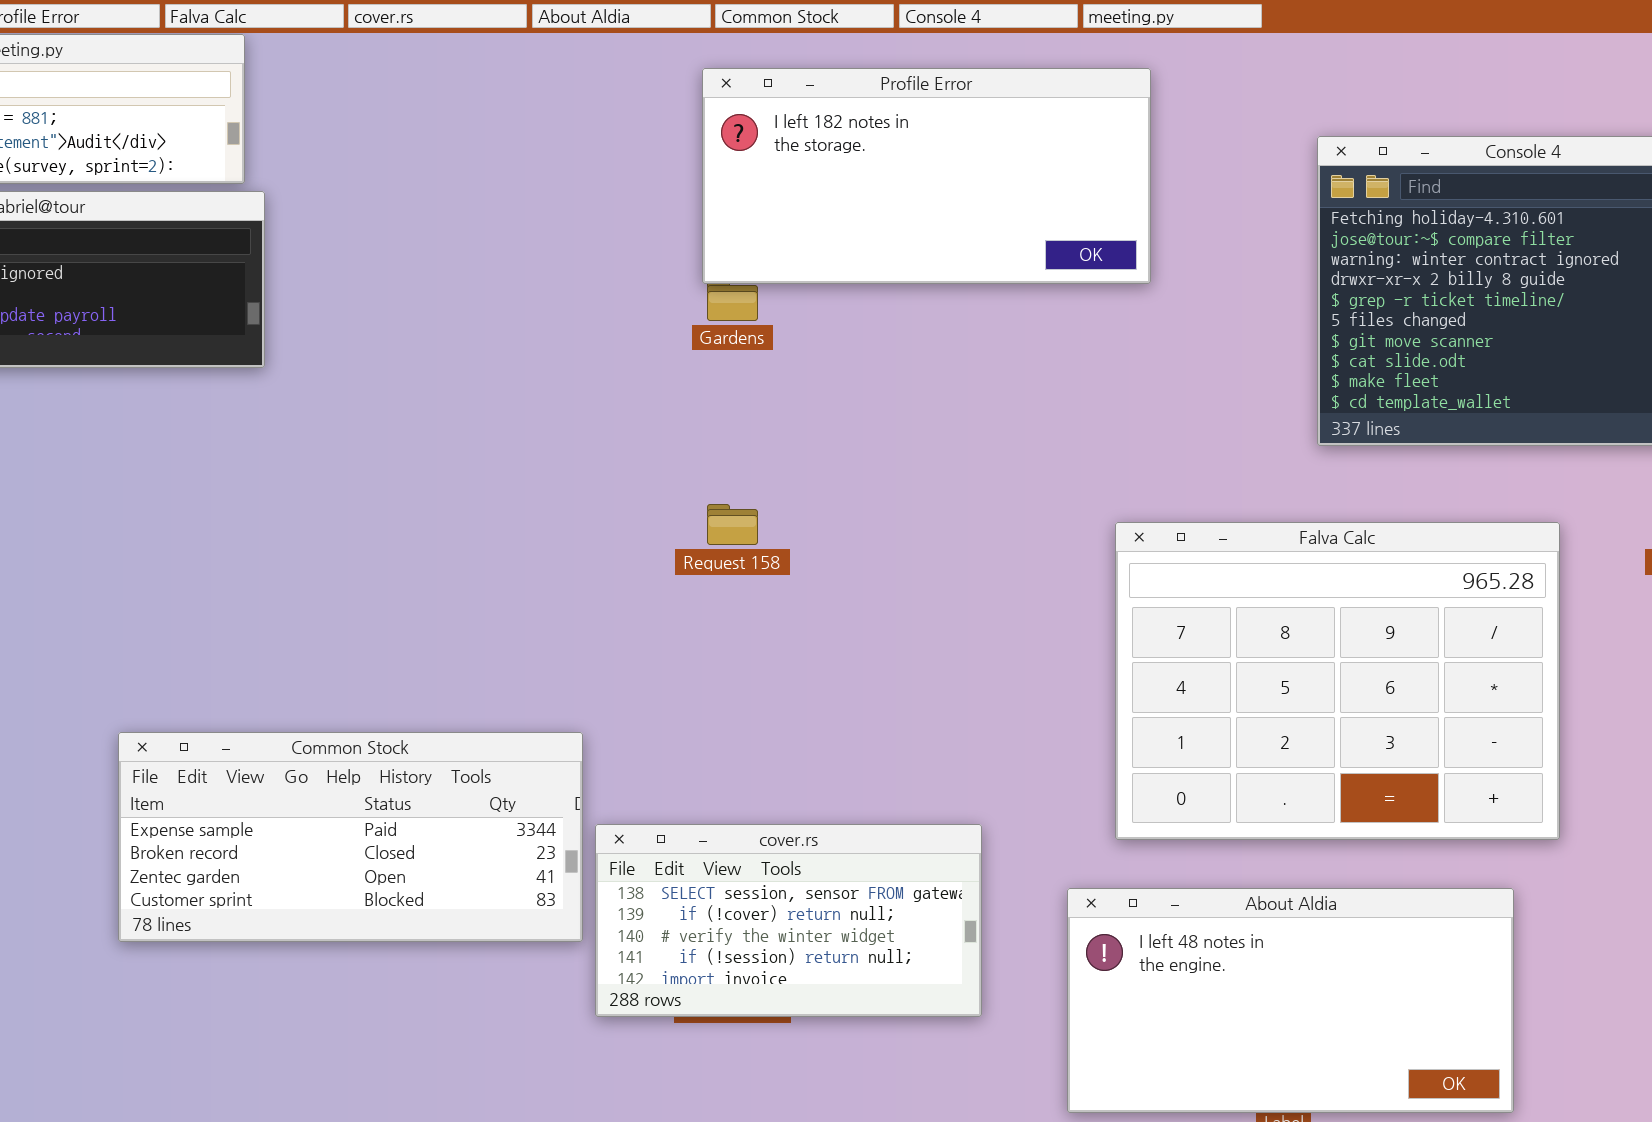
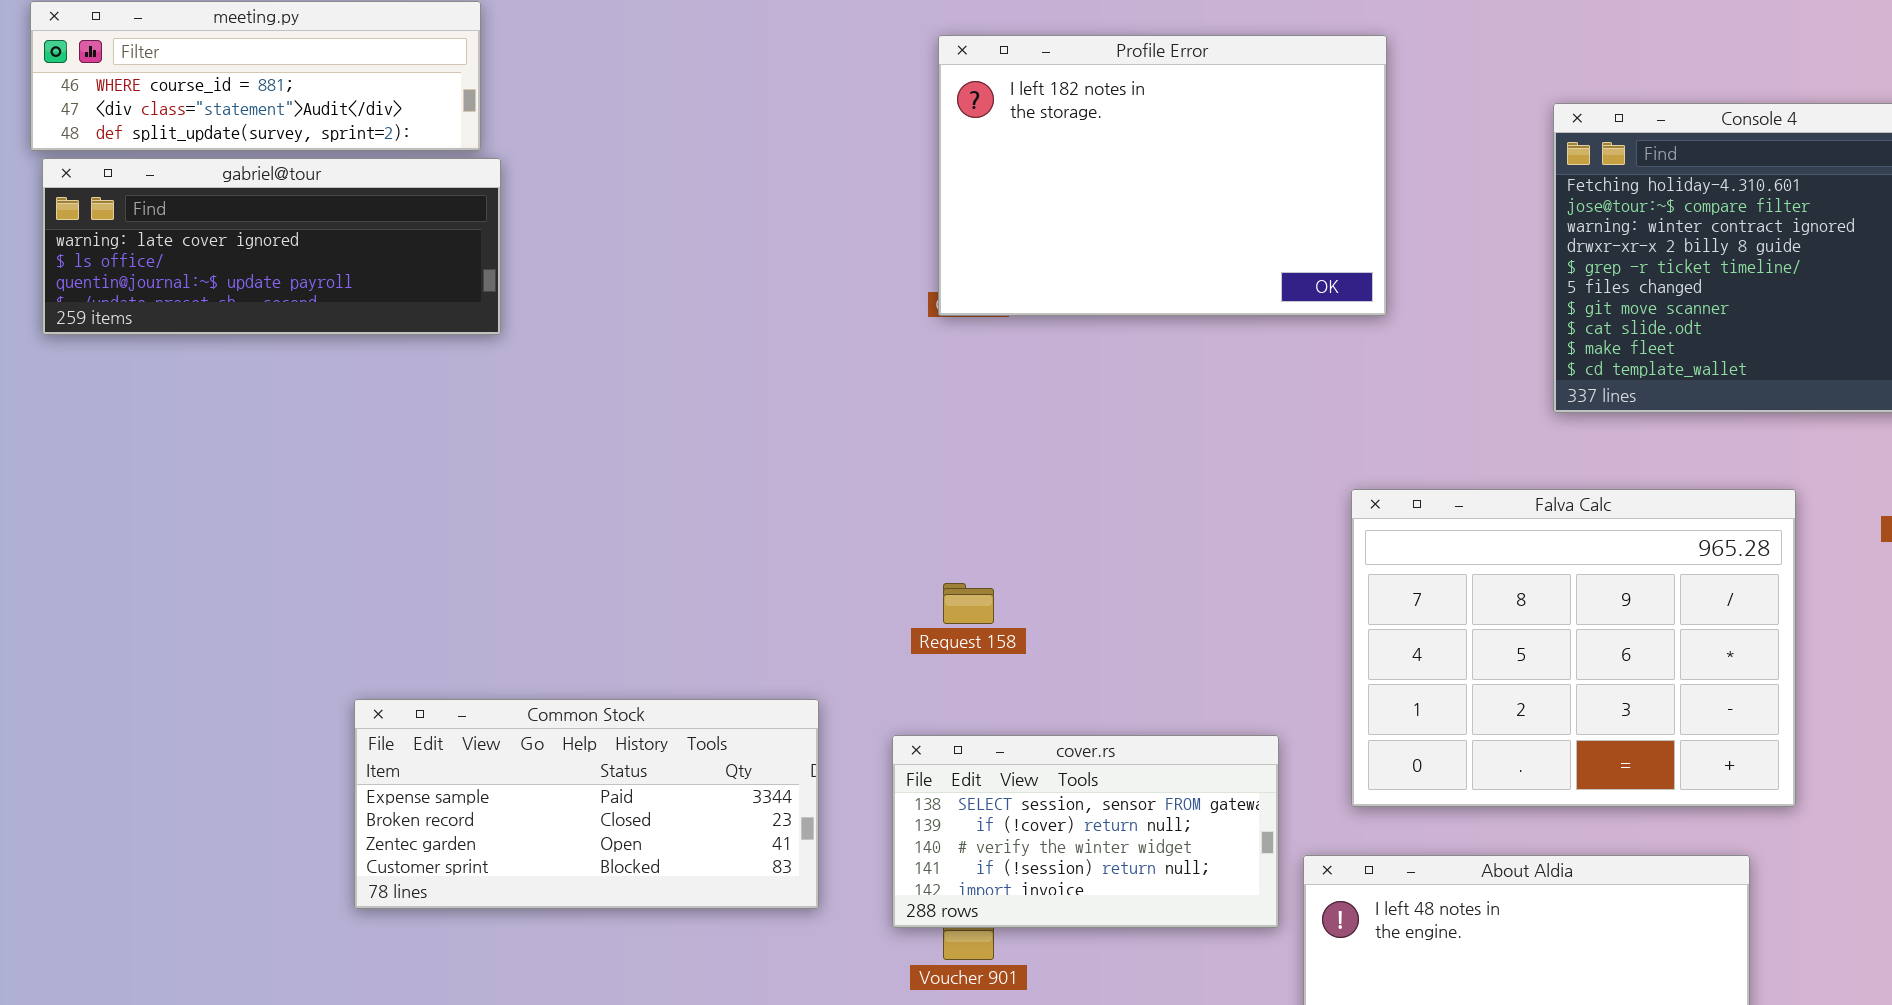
Profile Error: [702,68,1151,284] -> [938,35,1387,316], resized
Request 158: [707,504,758,545] -> [943,583,994,624], moved
cover.rs: [595,824,982,1017] -> [892,735,1279,928], moved

